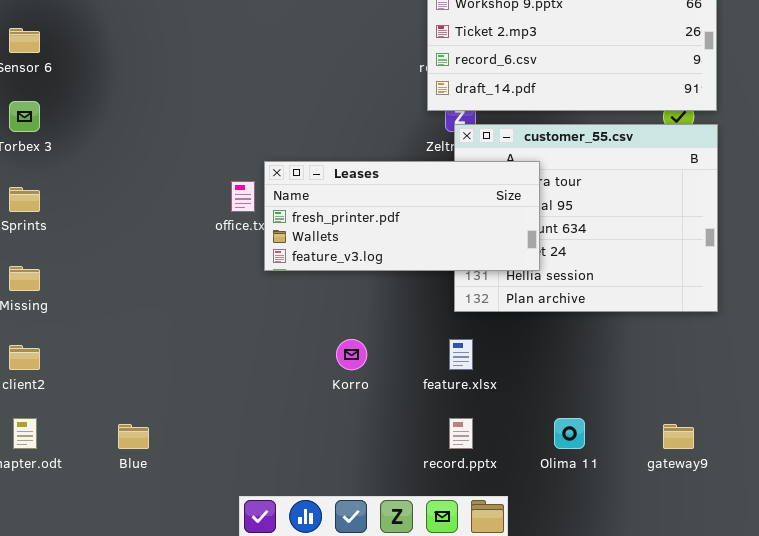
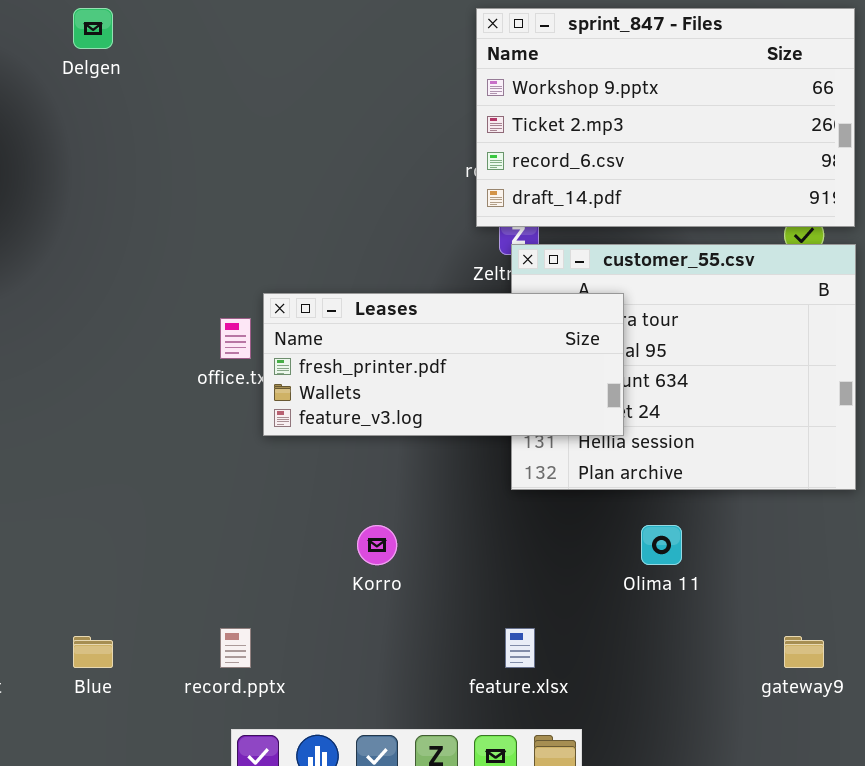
feature.xlsx: [449,339,473,370] -> [505,628,535,668], moved
record.pptx: [449,418,473,449] -> [220,628,251,668], moved
Olima 11: [554,418,585,449] -> [641,525,682,565], moved

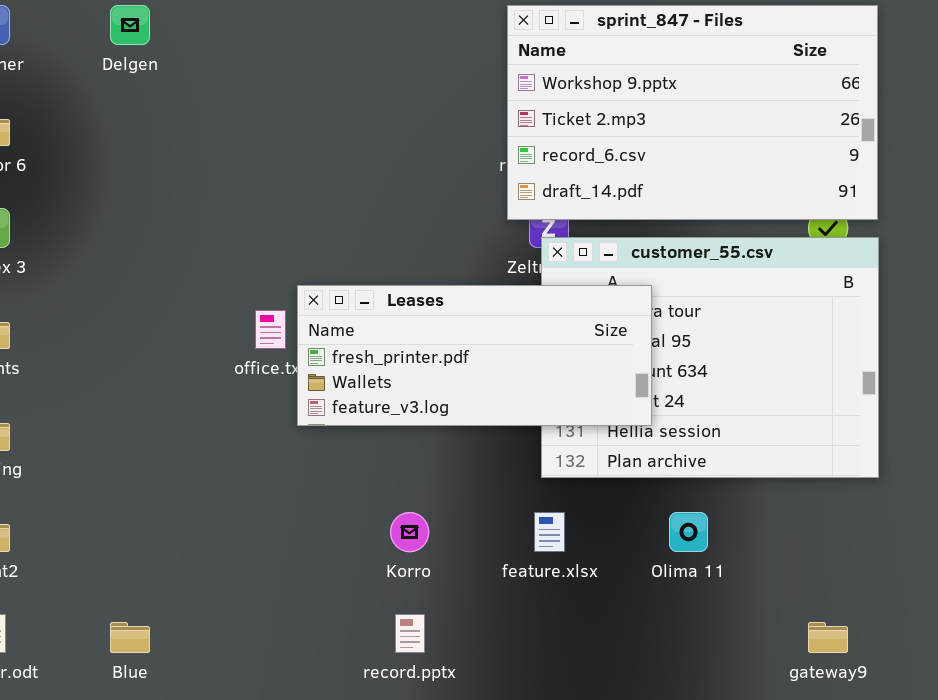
record.pptx: [220,628,251,668] -> [395,614,425,653], moved
feature.xlsx: [505,628,535,668] -> [534,512,565,552], moved

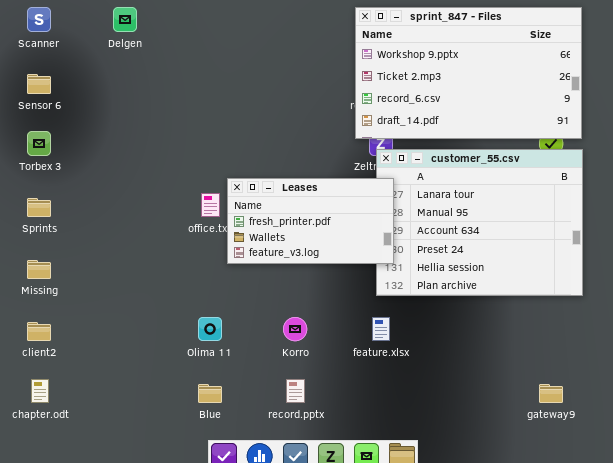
Leases: [297,285,652,426] -> [227,178,394,264], resized
Olima 11: [669,512,708,552] -> [198,317,222,341], moved
Blue: [110,622,150,653] -> [198,384,222,403], moved

